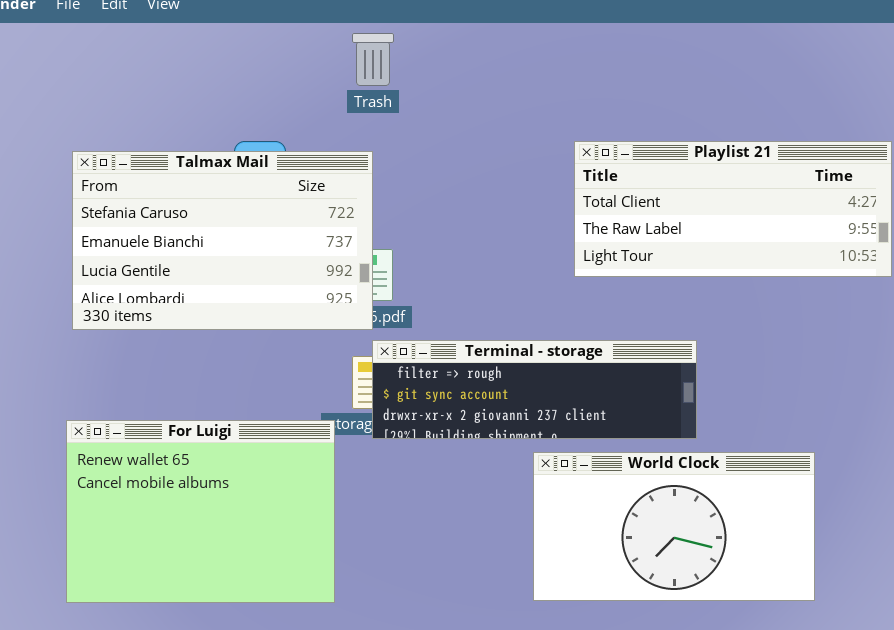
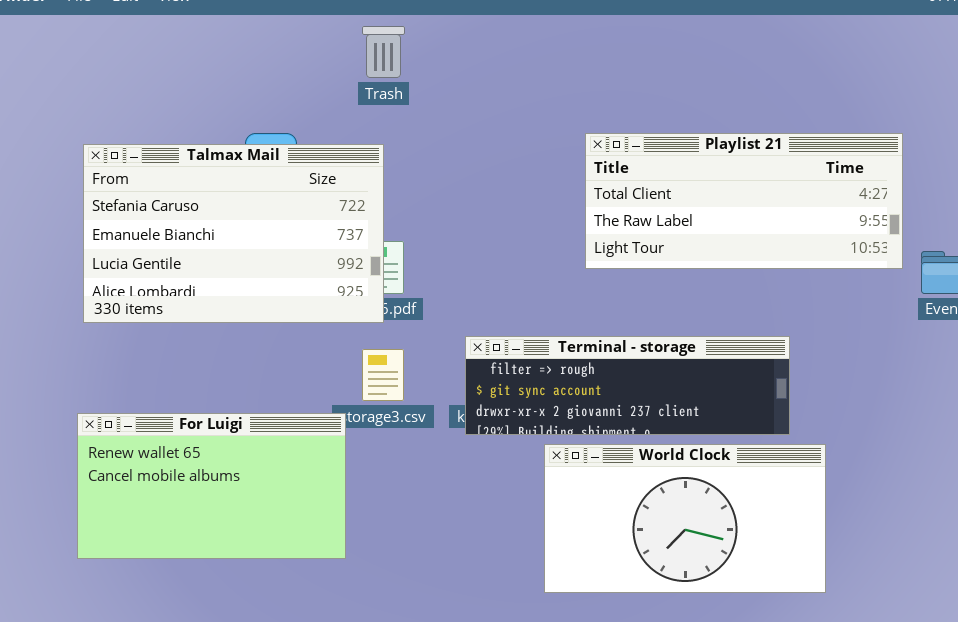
Terminal - storage: [372,340,697,439] -> [465,336,790,435], moved
For Luigi: [66,420,335,603] -> [77,413,346,559], resized

